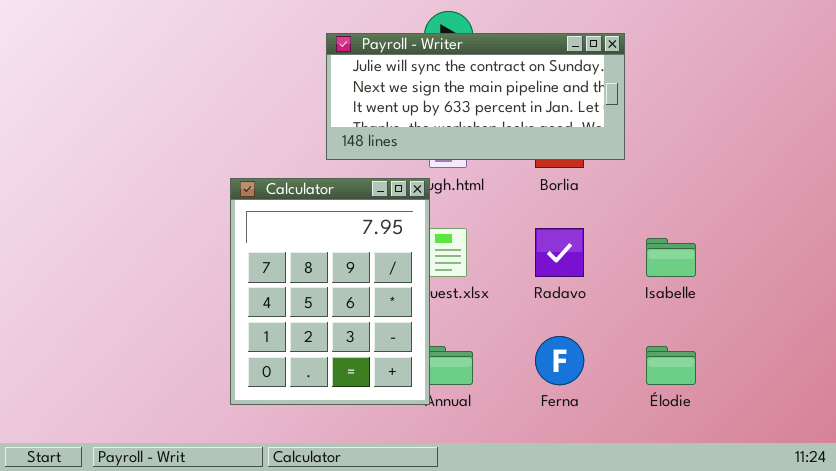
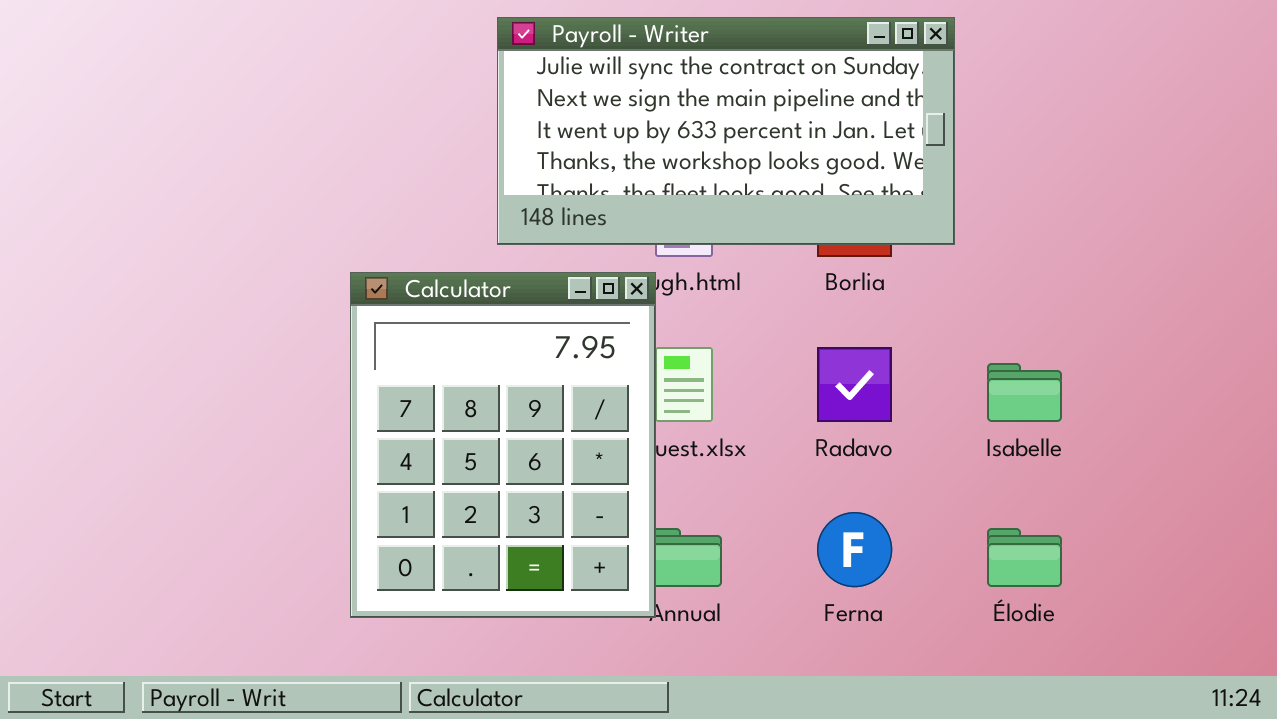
Payroll - Writer: [326,33,625,160] -> [497,17,955,245], resized

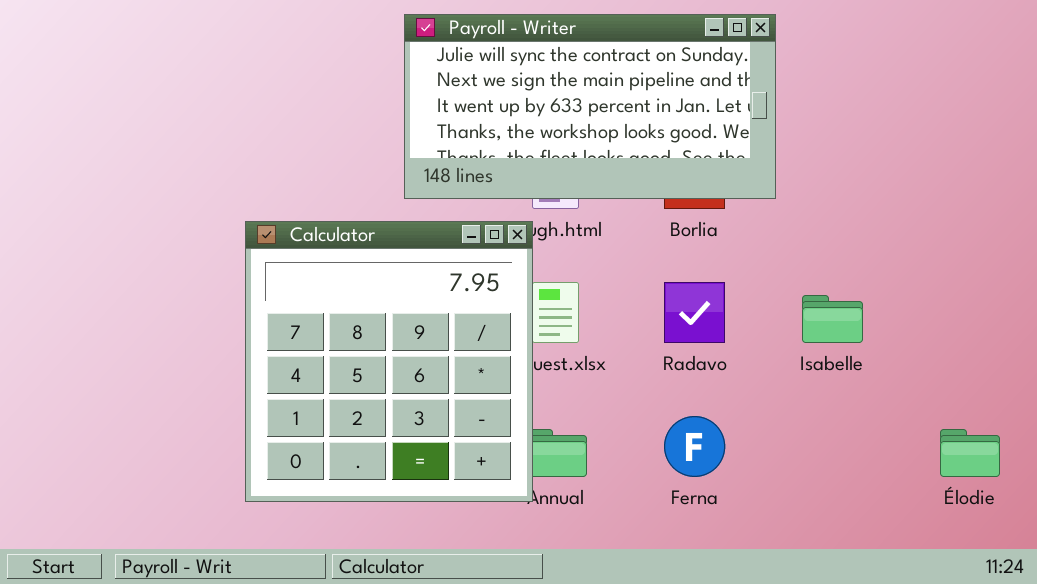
Calculator: [350,272,656,618] -> [245,221,533,502], resized
Élodie: [987,528,1062,587] -> [940,429,1000,477], moved

